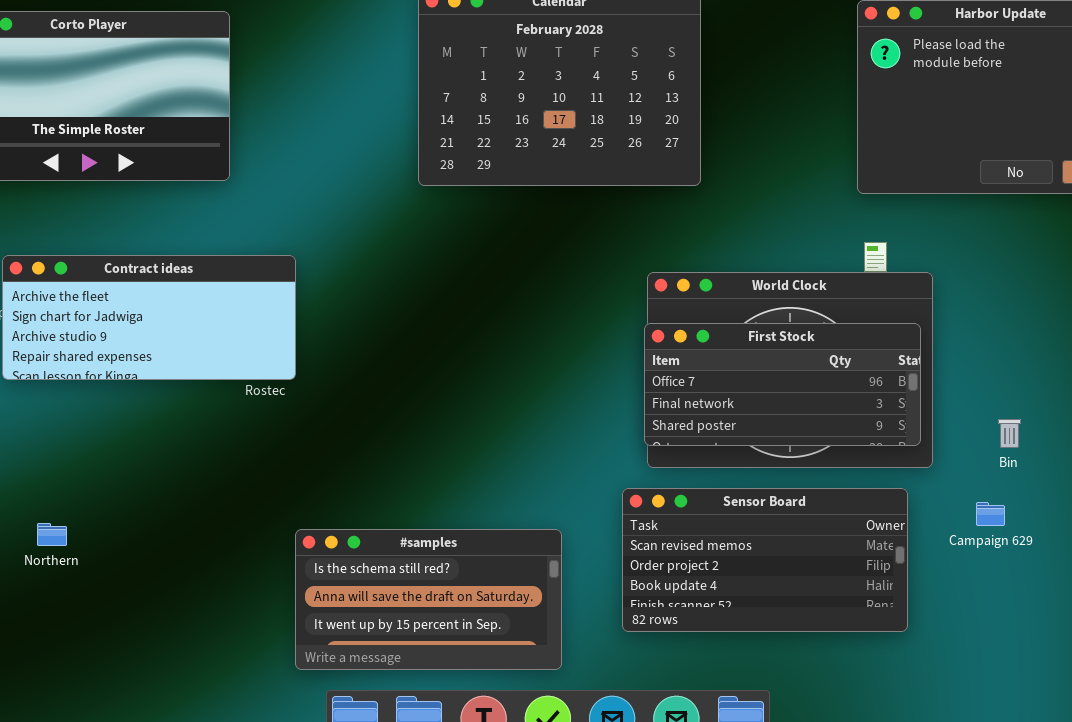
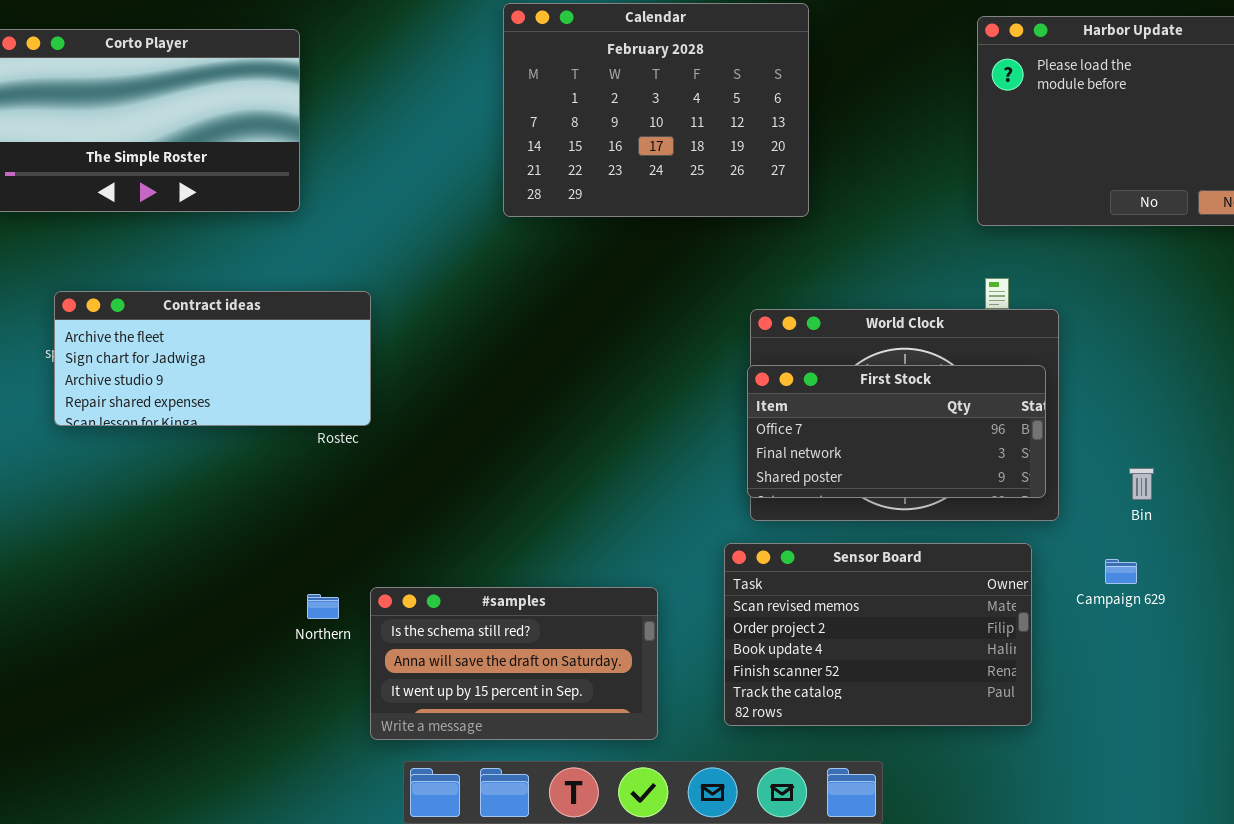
Sensor Board: [622,488,908,632] -> [724,543,1032,726], resized
Northern: [37,523,67,546] -> [307,594,339,619], moved

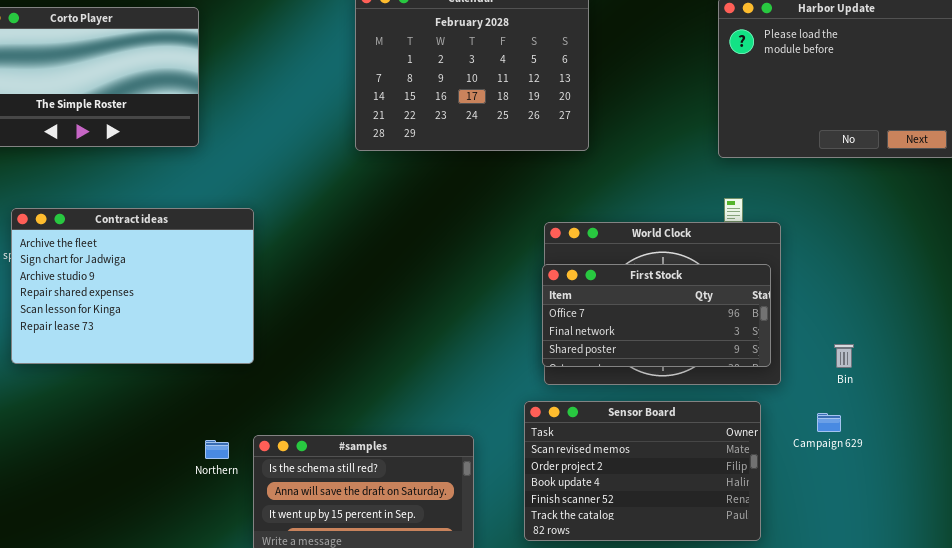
Contract ideas: [54,291,371,426] -> [11,208,254,364], resized

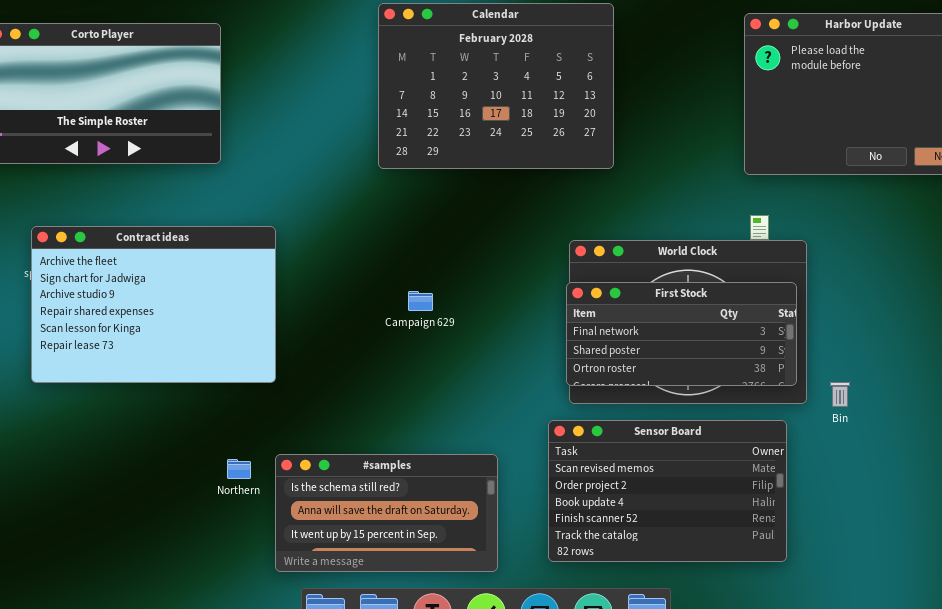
First Stock: [542,264,771,367] -> [566,282,797,386], scrolled down 1 row
Bin: [834,344,854,368] -> [830,382,850,407], moved
Campaign 629: [817,413,841,432] -> [408,291,433,311], moved

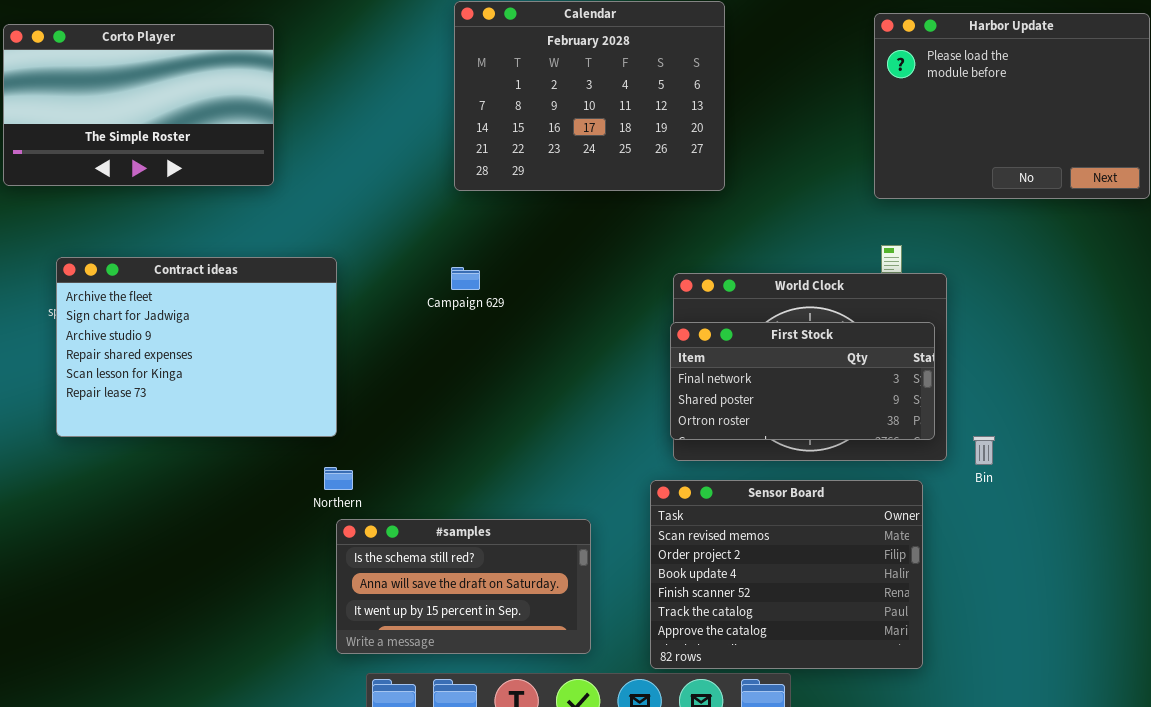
Campaign 629: [408,291,433,311] -> [451,267,480,290], moved
Sensor Board: [548,420,787,562] -> [650,480,923,669], resized
Northern: [227,459,251,479] -> [324,467,353,490], moved

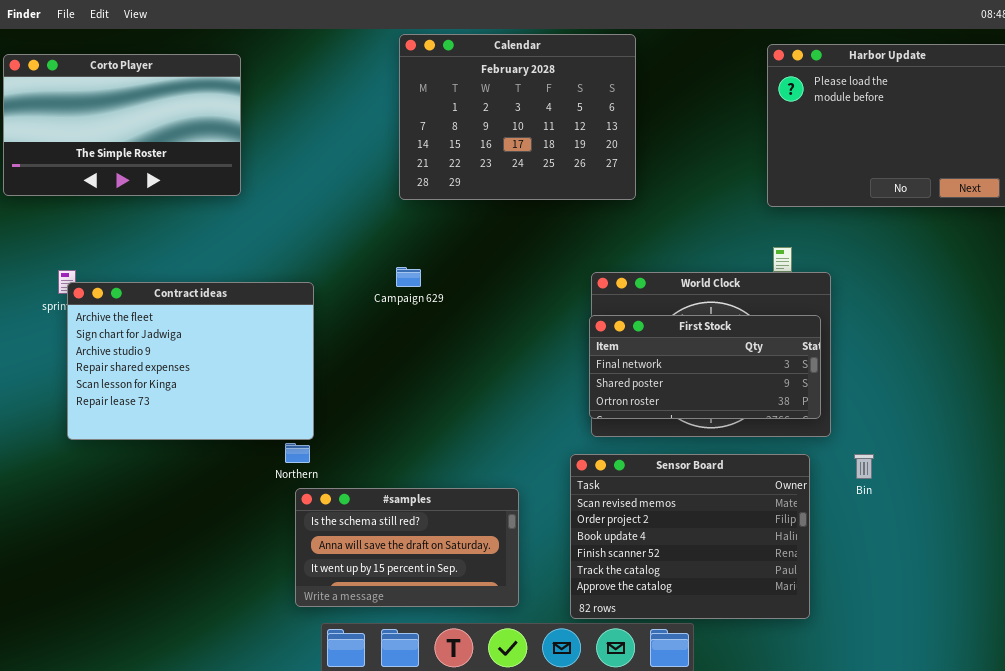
Contract ideas: [56,257,337,437] -> [67,282,314,440], moved
Bin: [973,436,995,465] -> [854,454,874,479], moved

